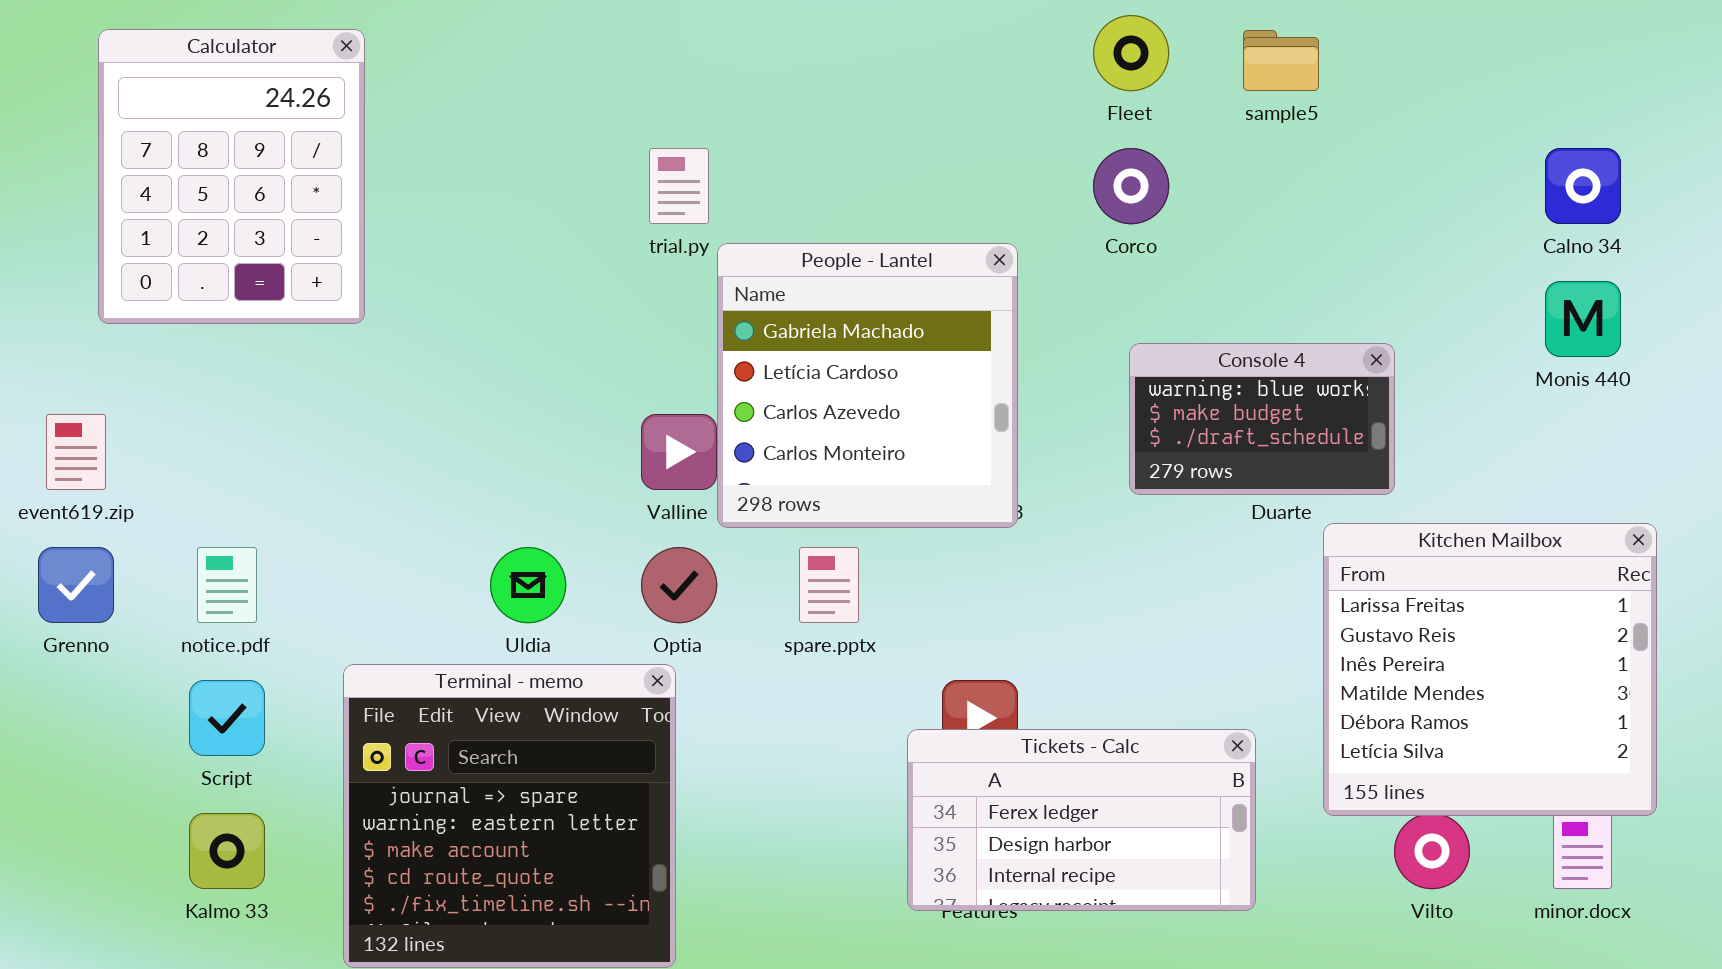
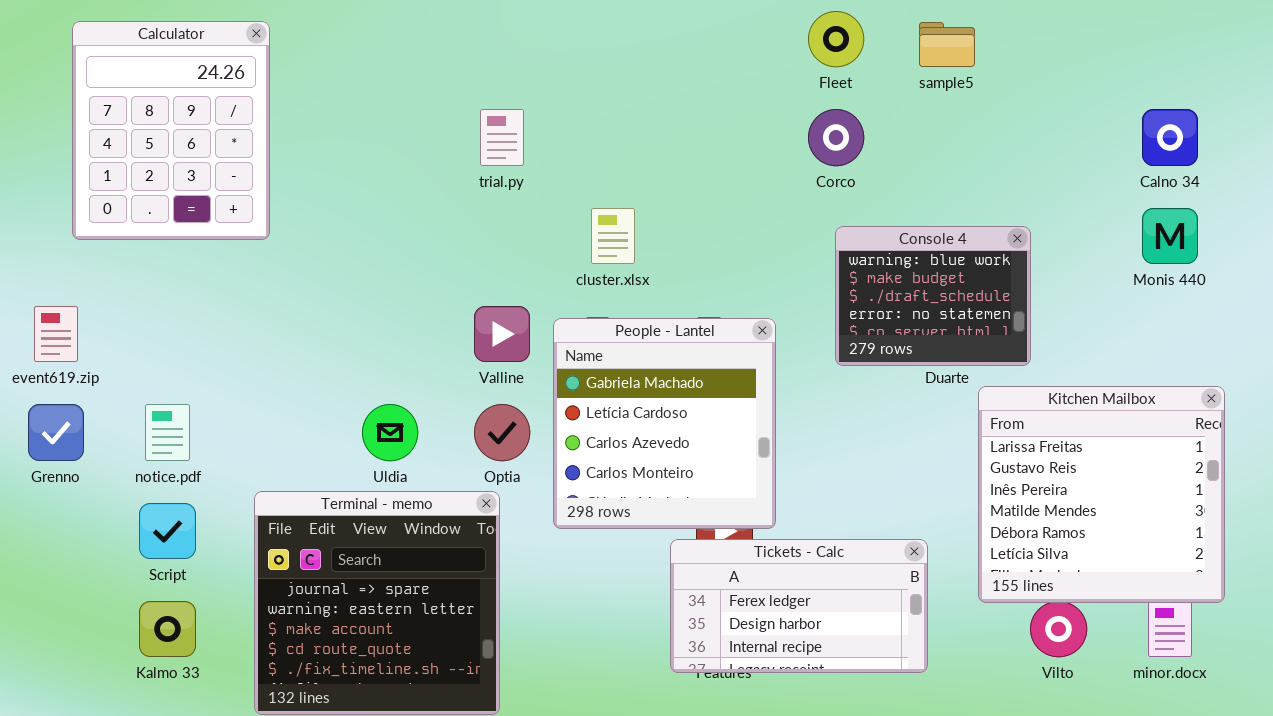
People - Lantel: [717,243,1018,528] -> [553,318,776,529], moved
Console 4: [1129,343,1395,495] -> [835,226,1031,366], resized

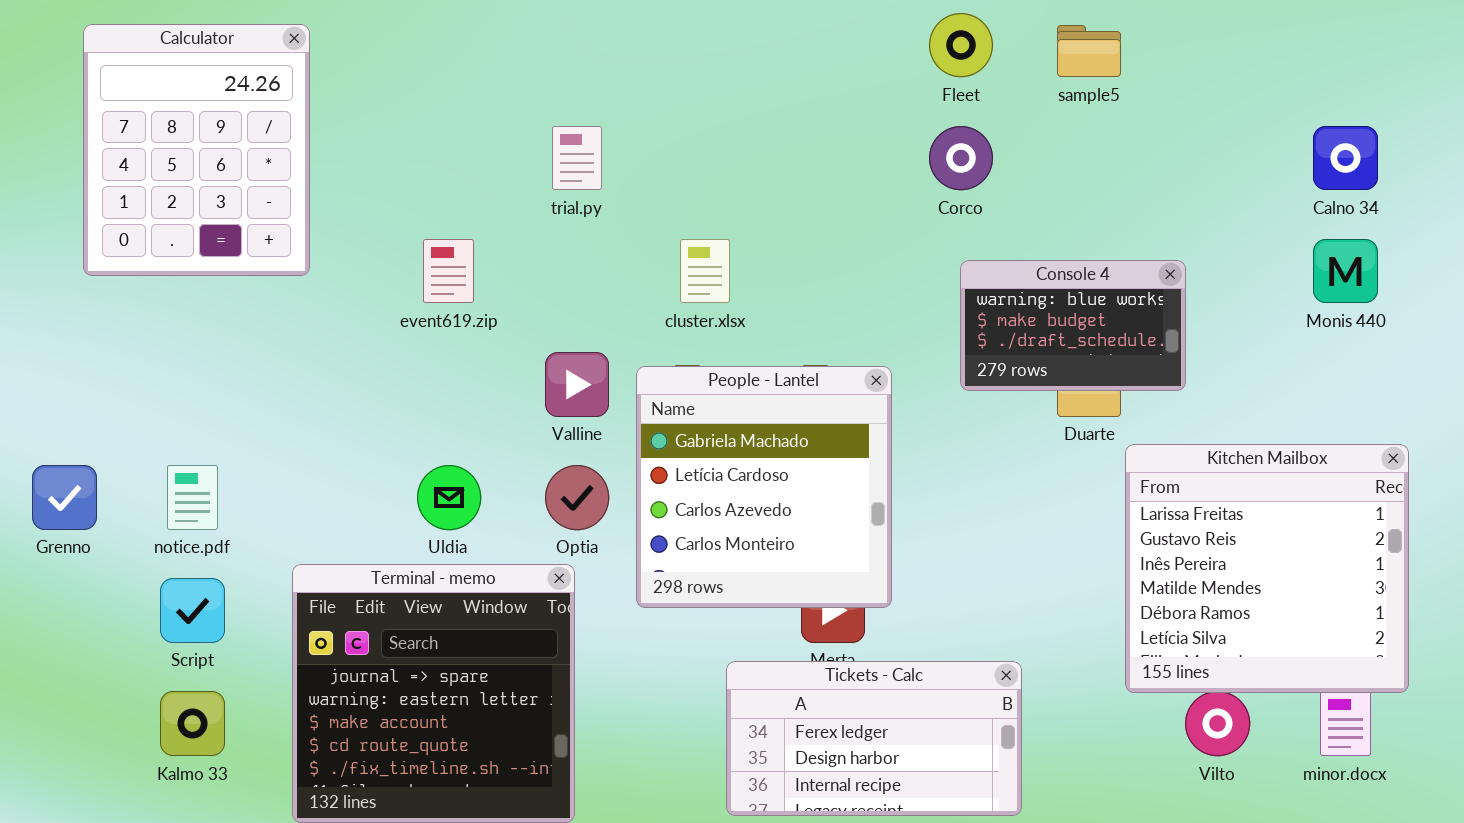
Console 4: [835,226,1031,366] -> [960,260,1186,391], resized
event619.zip: [34,306,78,362] -> [423,239,474,303], moved
Tickets - Calc: [670,539,928,673] -> [726,661,1022,816], moved

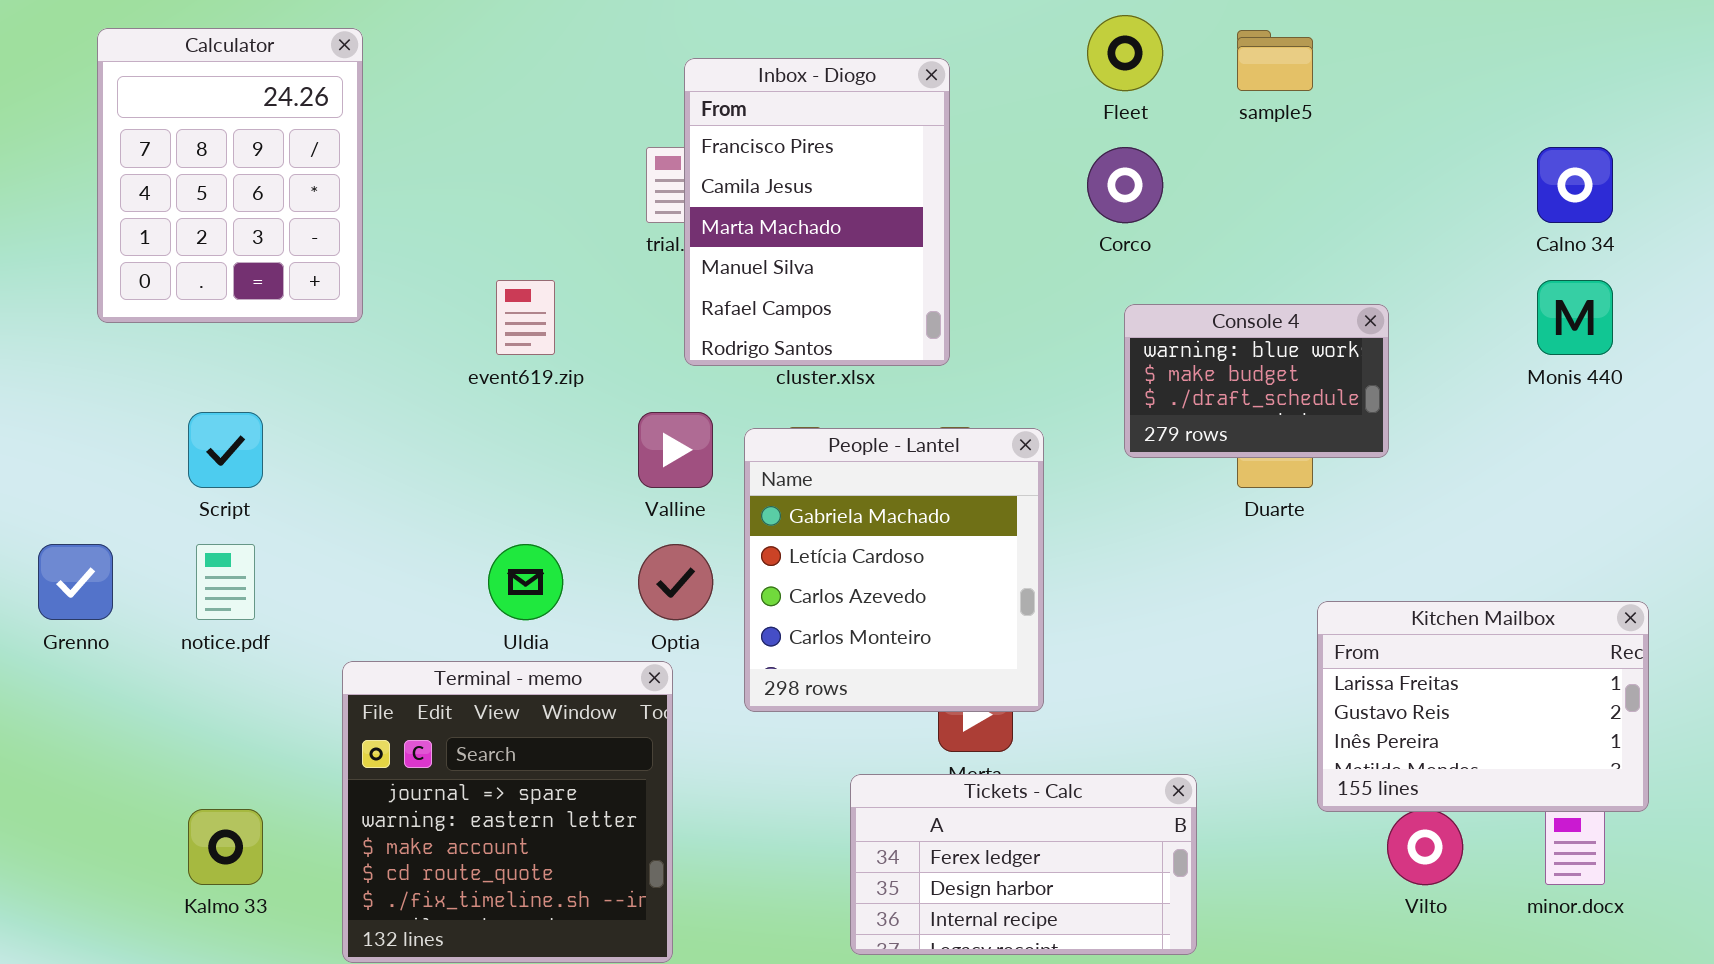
Inbox - Diogo: none -> [684,58,950,366], opened
Kitchen Mailbox: [1125,444,1409,693] -> [1317,601,1649,812], resized
Script: [160,578,225,643] -> [188,412,263,488], moved

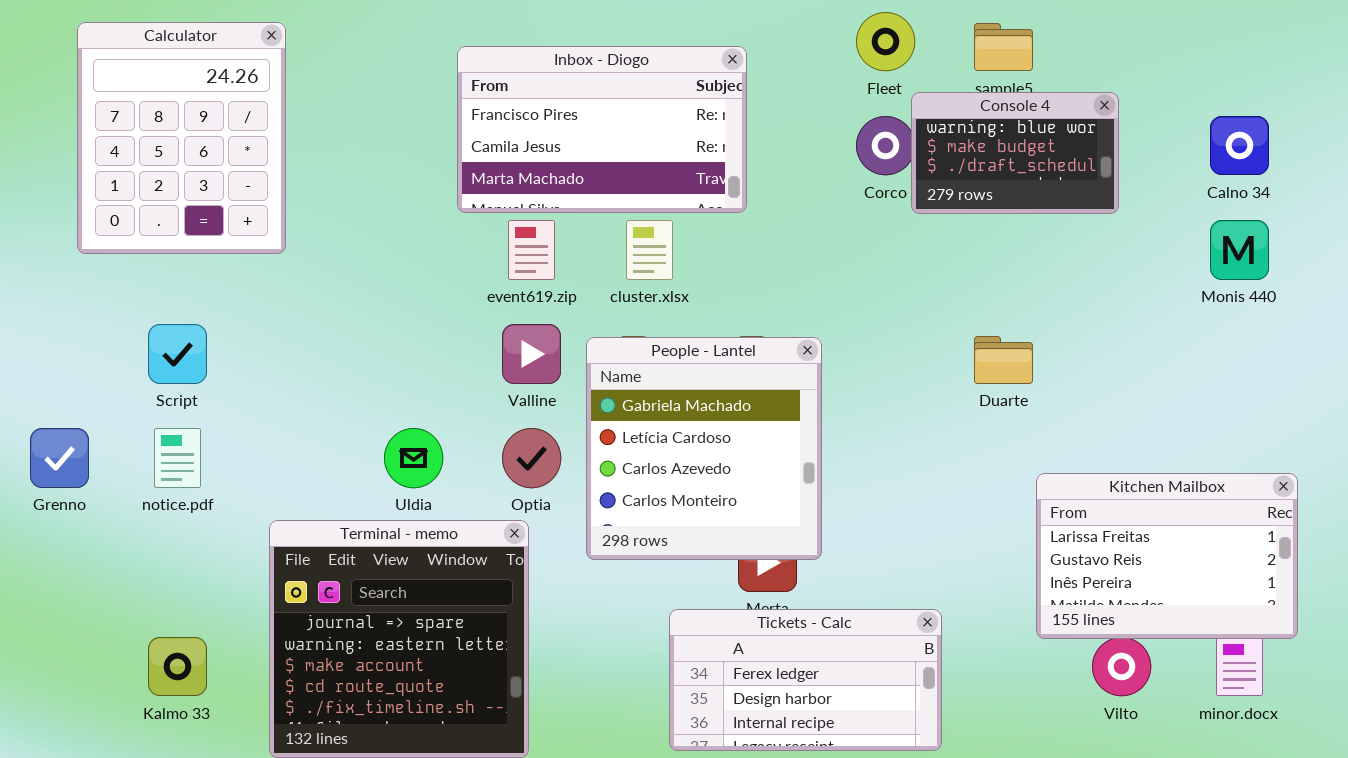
Inbox - Diogo: [684,58,950,366] -> [457,46,747,213], resized
event619.zip: [496,280,555,355] -> [508,220,555,280], moved
Console 4: [1124,304,1389,458] -> [911,92,1119,214], moved

